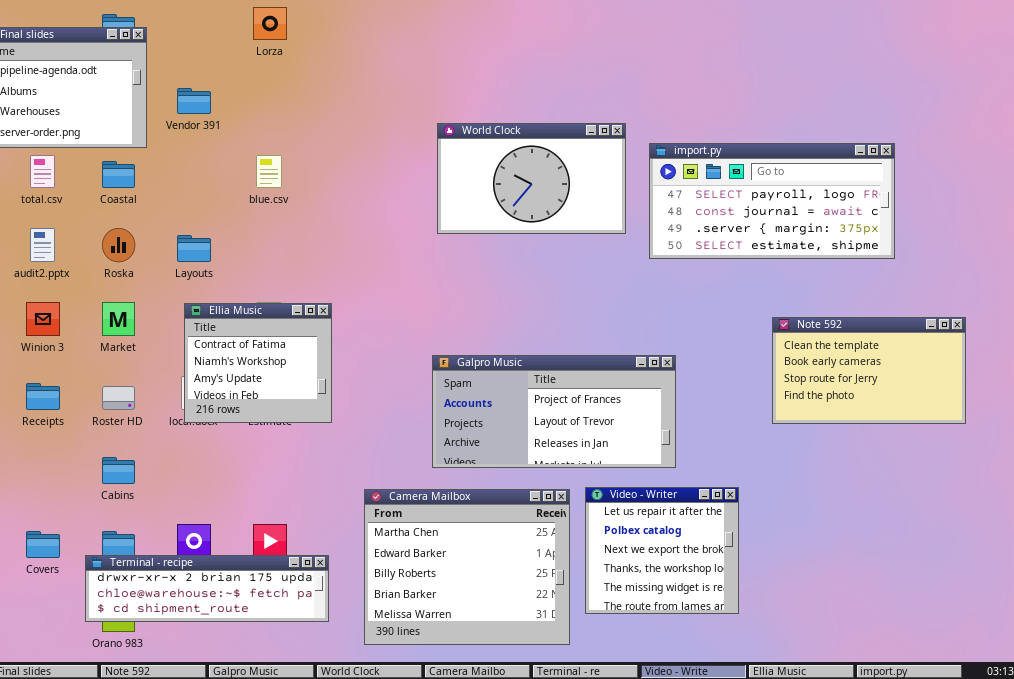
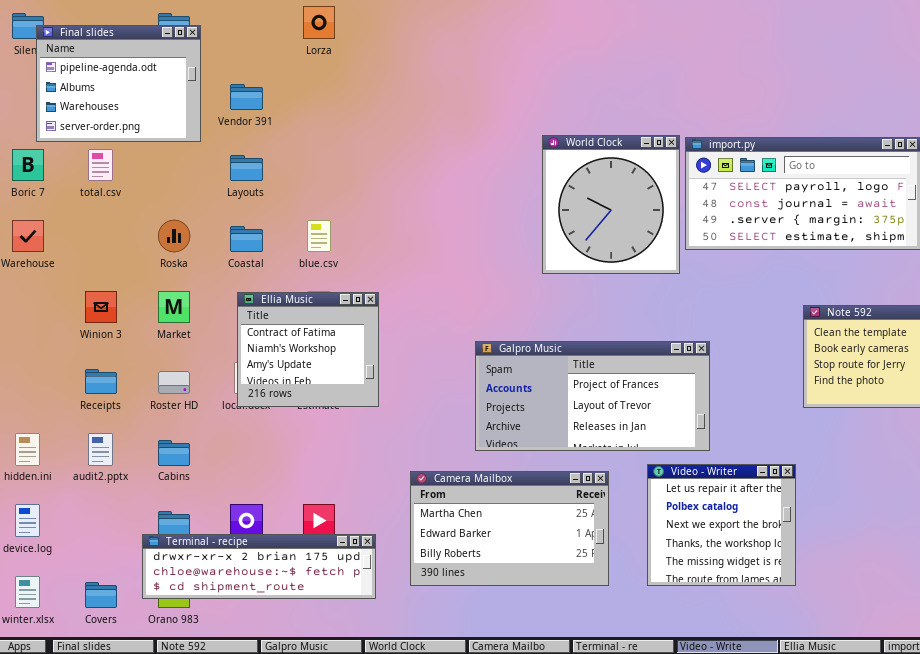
World Clock: [437,123,626,234] -> [542,135,680,274], moved, resized
blue.csv: [256,155,282,188] -> [307,220,331,252], moved
Coastal: [102,161,135,188] -> [230,226,263,252], moved
audit2.pptx: [30,228,55,262] -> [88,433,113,466], moved
Layouts: [177,235,211,262] -> [230,155,263,181], moved
Video - Writer: [585,487,739,614] -> [647,464,796,586], moved
Camera Mailbox: [364,489,570,645] -> [410,471,609,586], resized
Covers: [26,531,60,558] -> [85,582,117,608], moved

